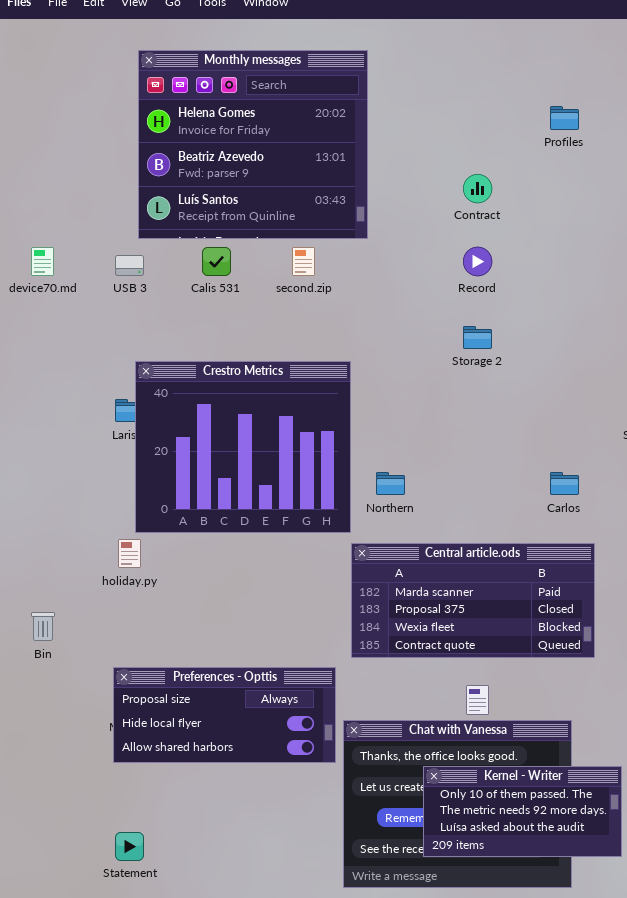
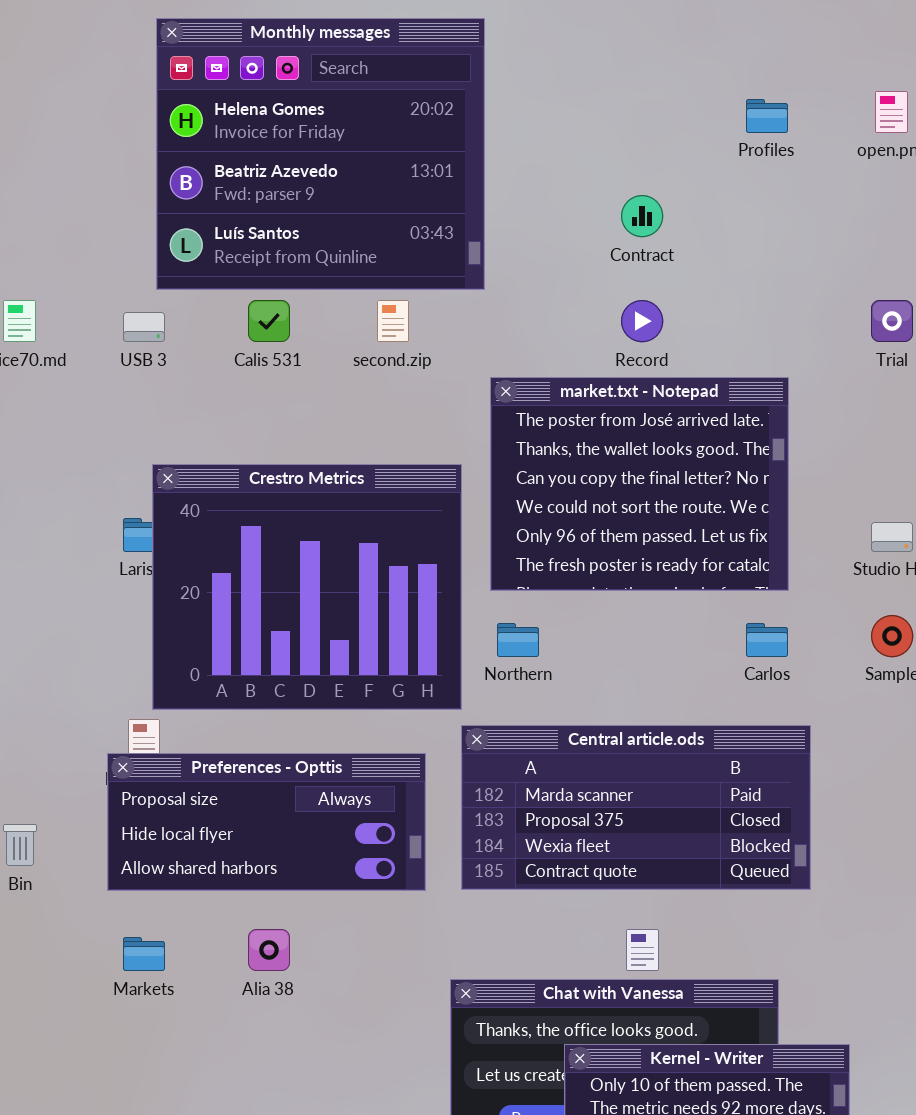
market.txt - Notepad: none -> [490,377,789,591], opened
Preferences - Opttis: [113,667,336,763] -> [107,753,426,891], moved

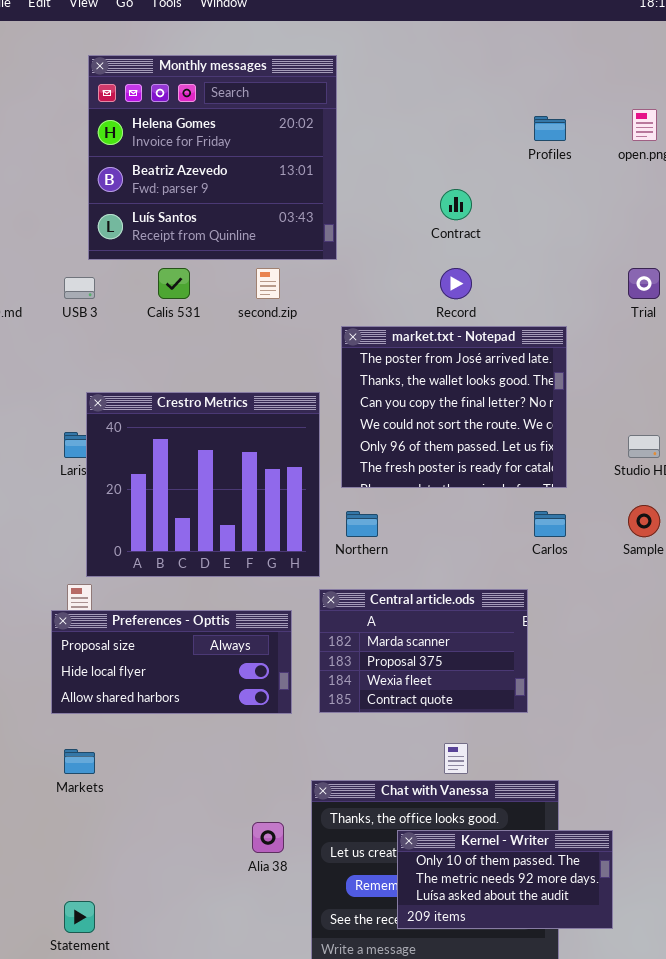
Central article.ods: [461,725,811,890] -> [319,589,528,713], resized
Alia 38: [248,929,290,971] -> [252,822,284,853], moved

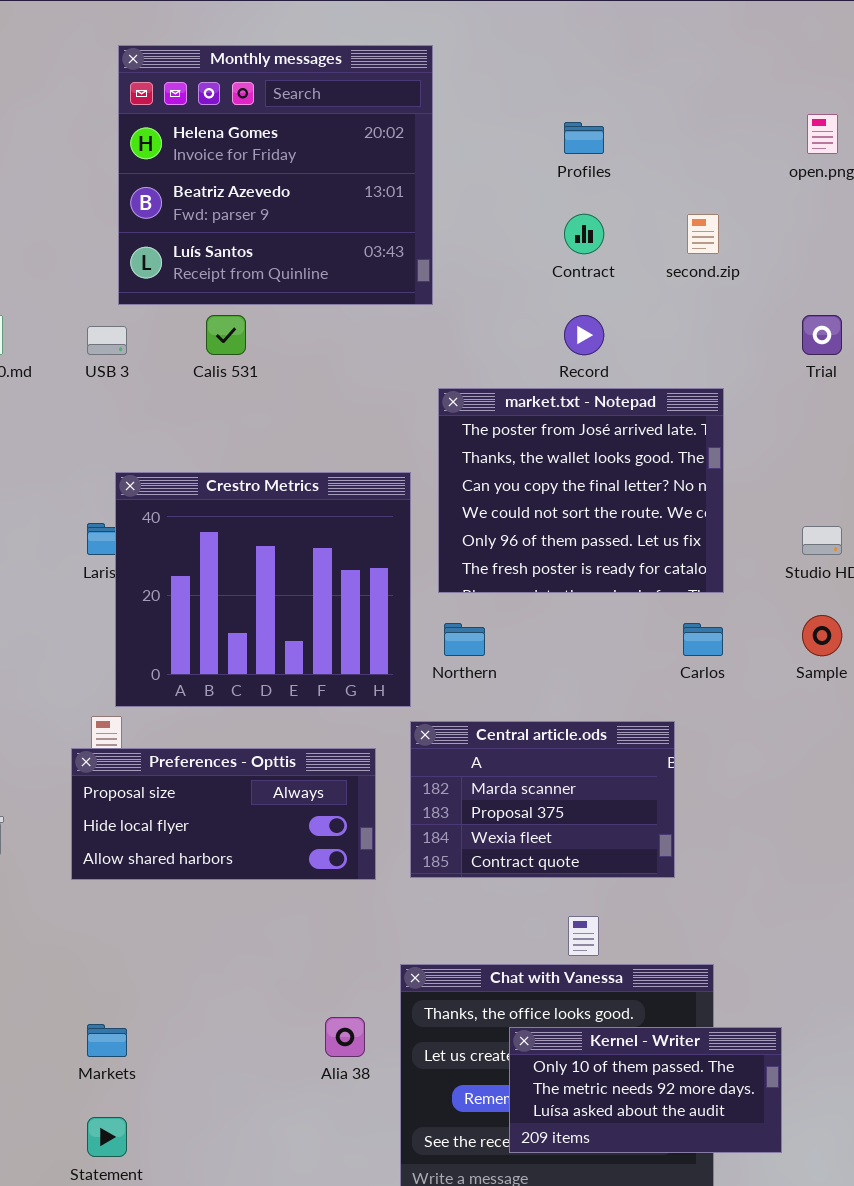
Profiles: [534,116,566,141] -> [564,122,604,154], moved
second.zip: [256,268,280,299] -> [687,214,719,254], moved
Markets: [64,749,95,774] -> [87,1024,127,1057], moved

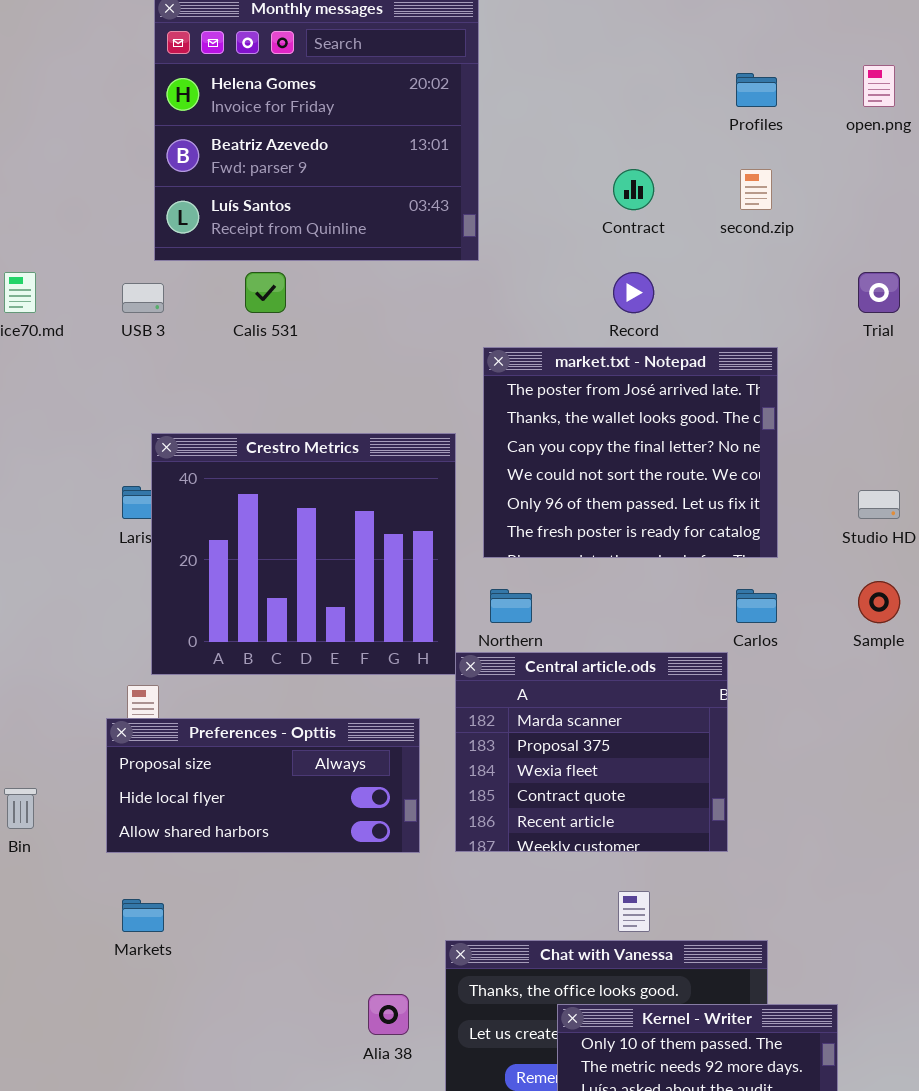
Profiles: [564,122,604,154] -> [736,73,777,107], moved
Central article.ods: [410,721,675,878] -> [455,652,728,852], resized
Markets: [87,1024,127,1057] -> [122,899,164,932], moved

